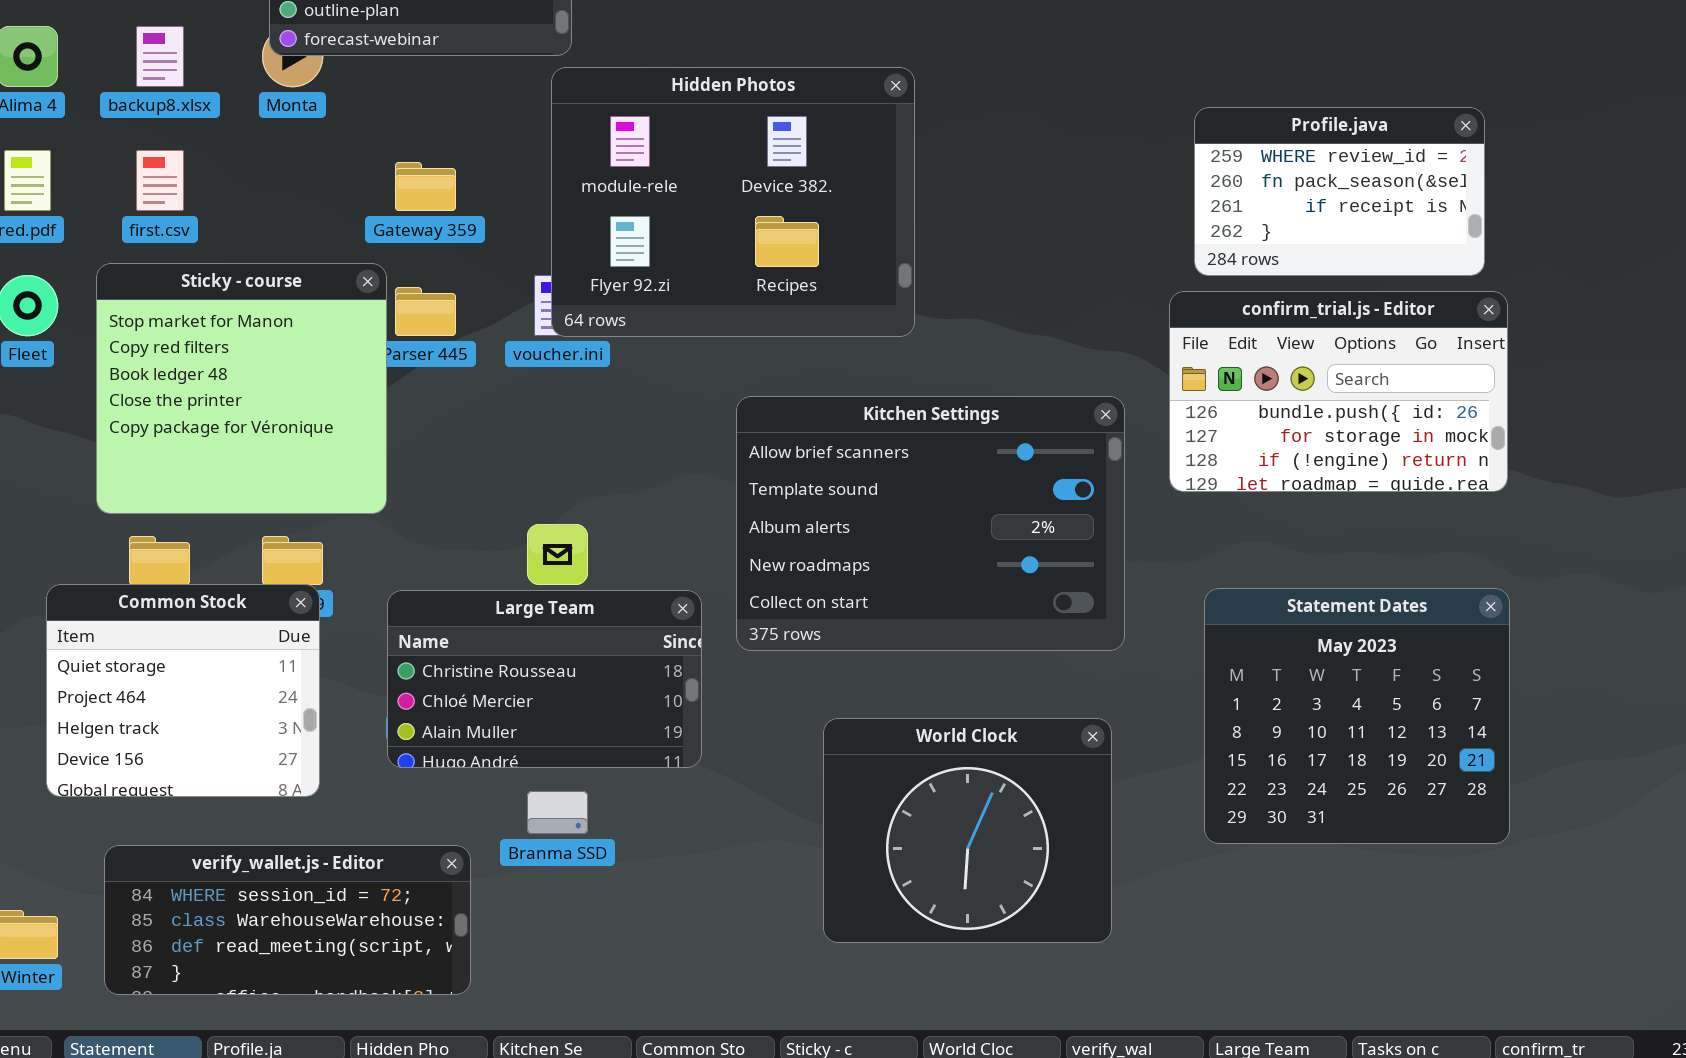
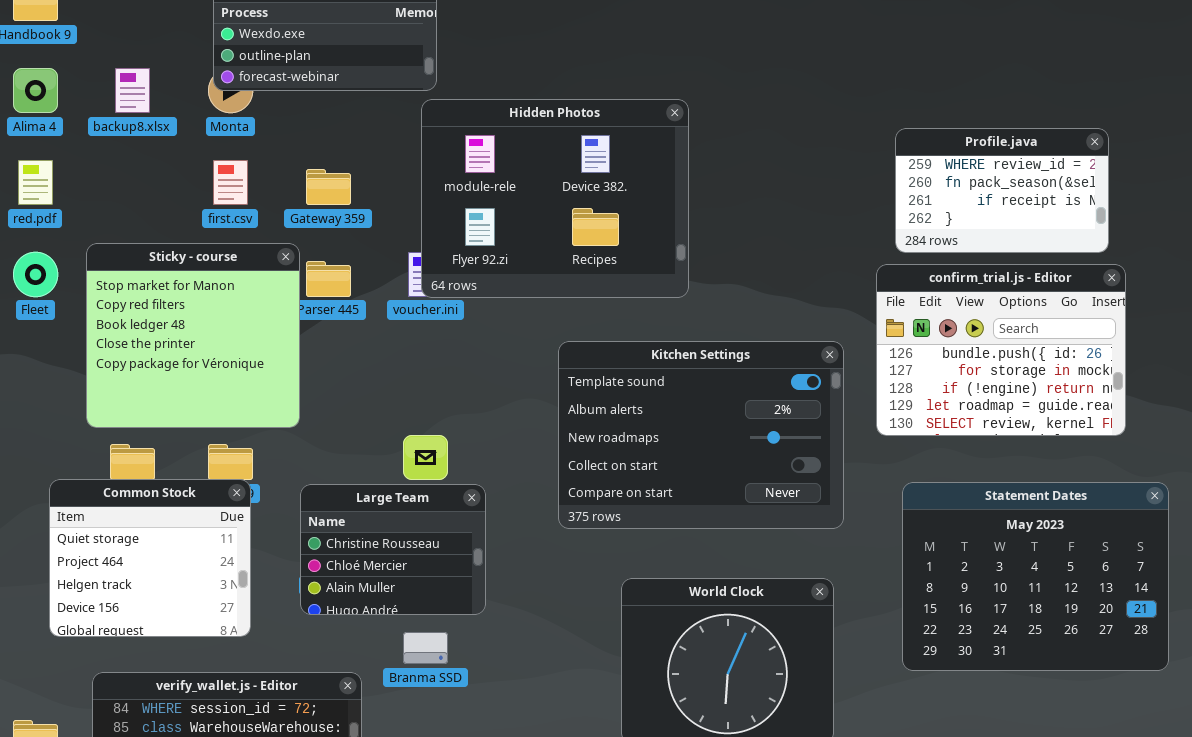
first.csv: [136,150,184,211] -> [213,160,248,205], moved
confirm_trial.js - Editor: [1169,291,1508,492] -> [876,264,1126,436], resized
Kitchen Settings: [736,396,1125,651] -> [558,341,844,529], scrolled down 1 row
Statement Dates: [1204,588,1510,844] -> [902,482,1169,671], resized
Large Team: [387,590,702,768] -> [300,484,486,615], resized

